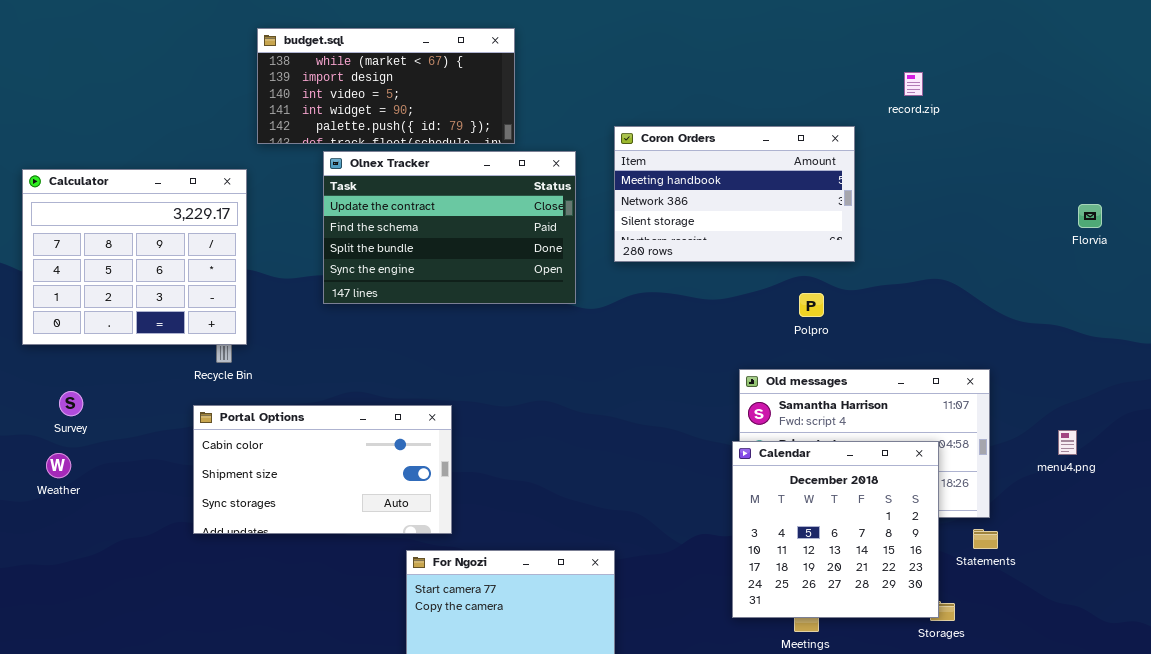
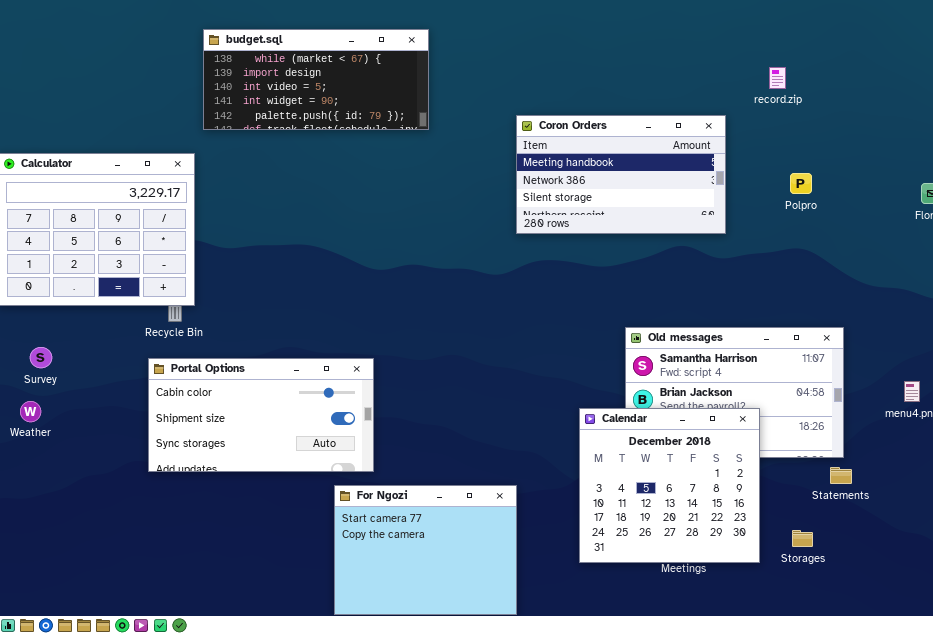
Olnex Tracker: [323,151,576,304] -> none, closed
Polpro: [799,293,824,317] -> [790,173,812,194], moved
Calendar: [732,441,939,618] -> [579,408,760,563], moved

